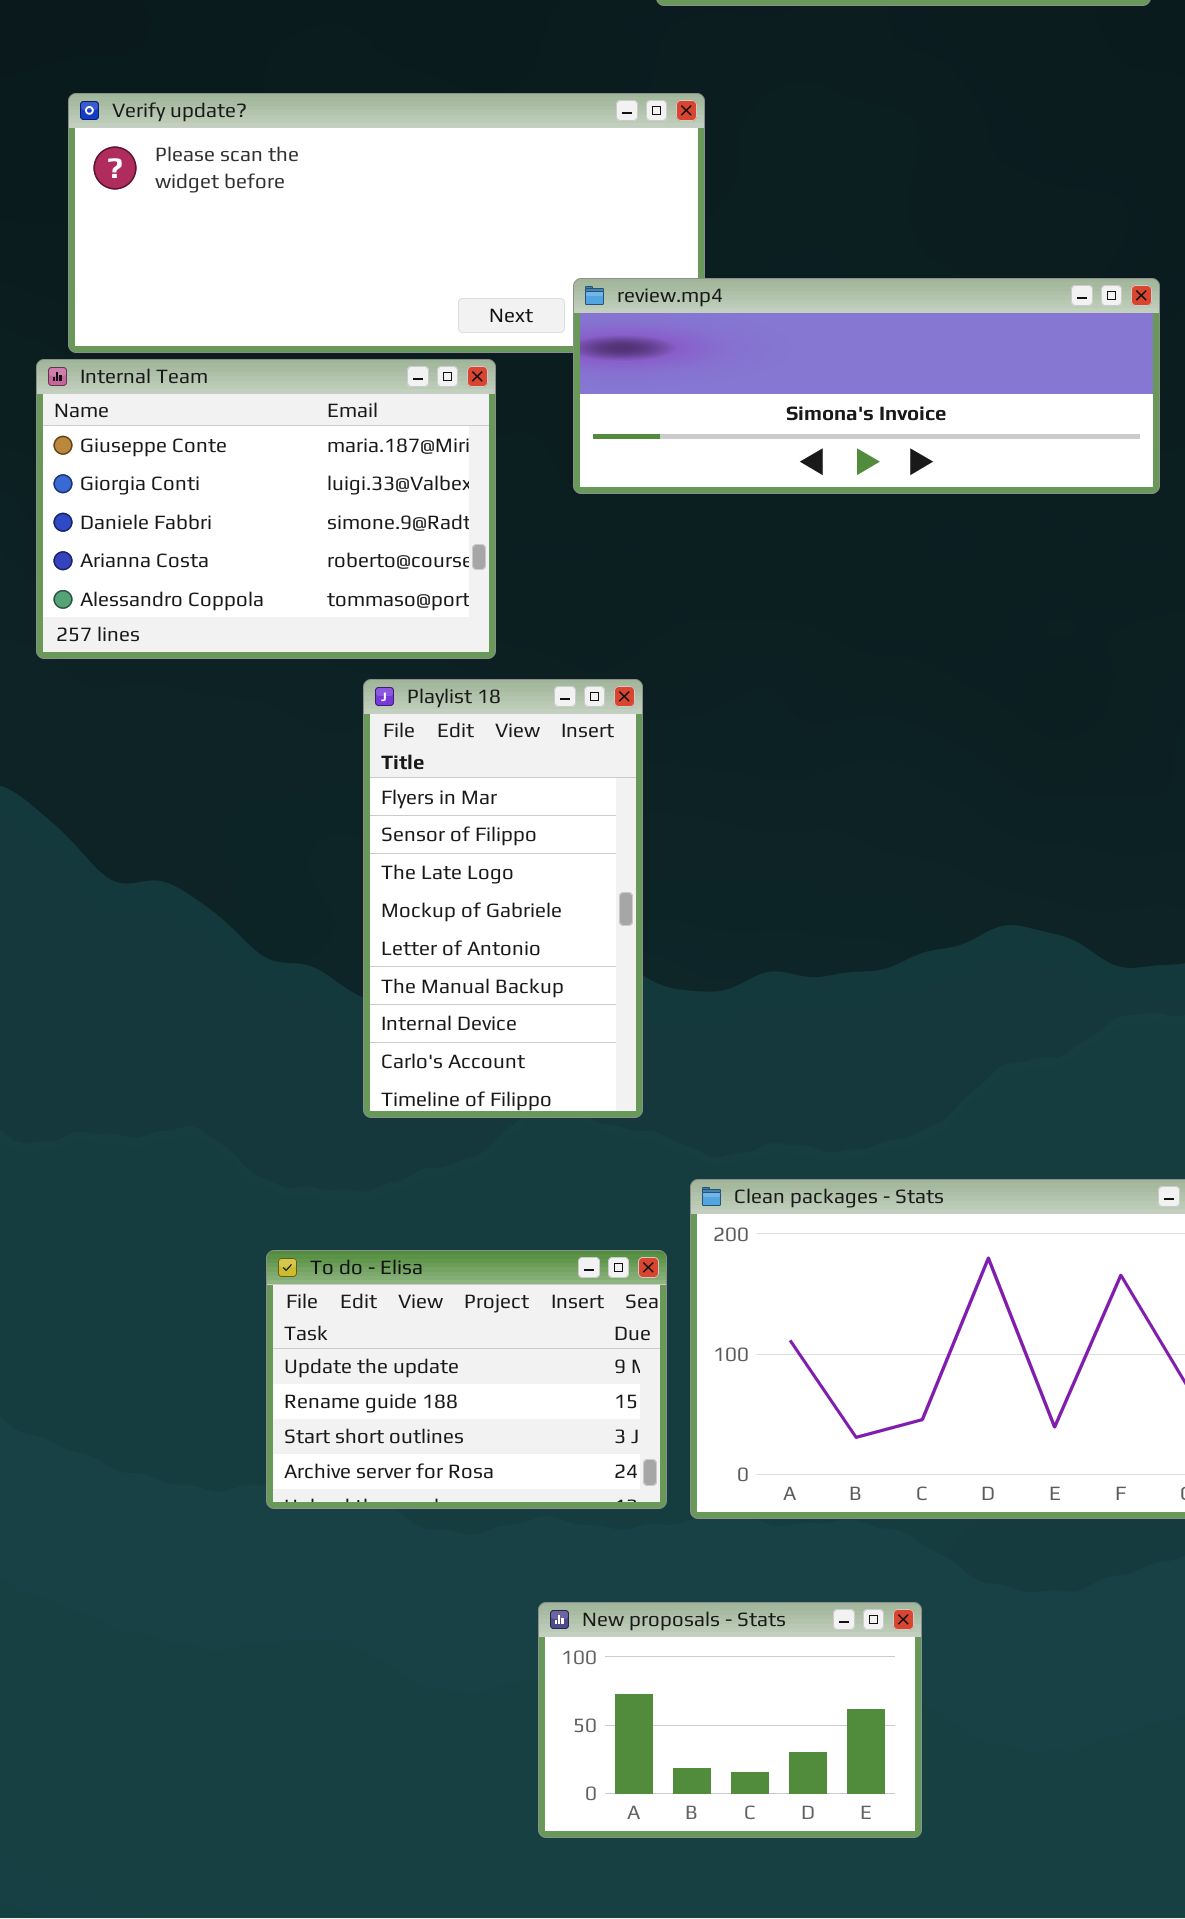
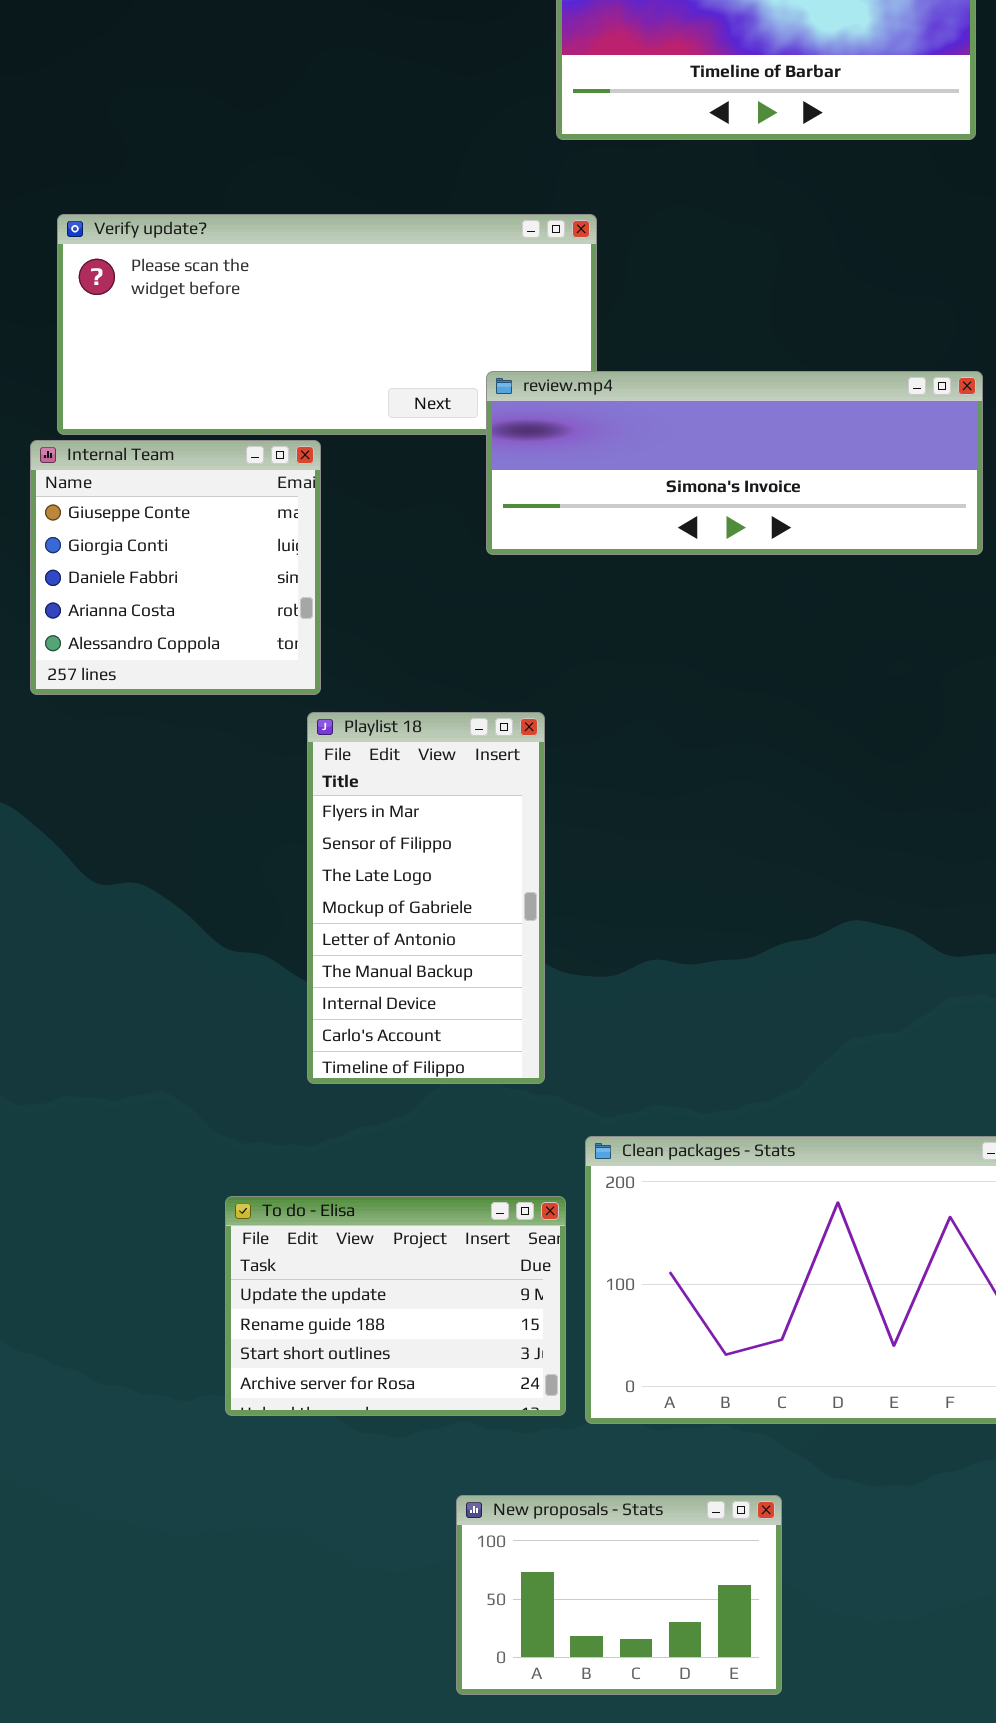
Internal Team: [36,359,496,659] -> [30,440,321,695], resized

